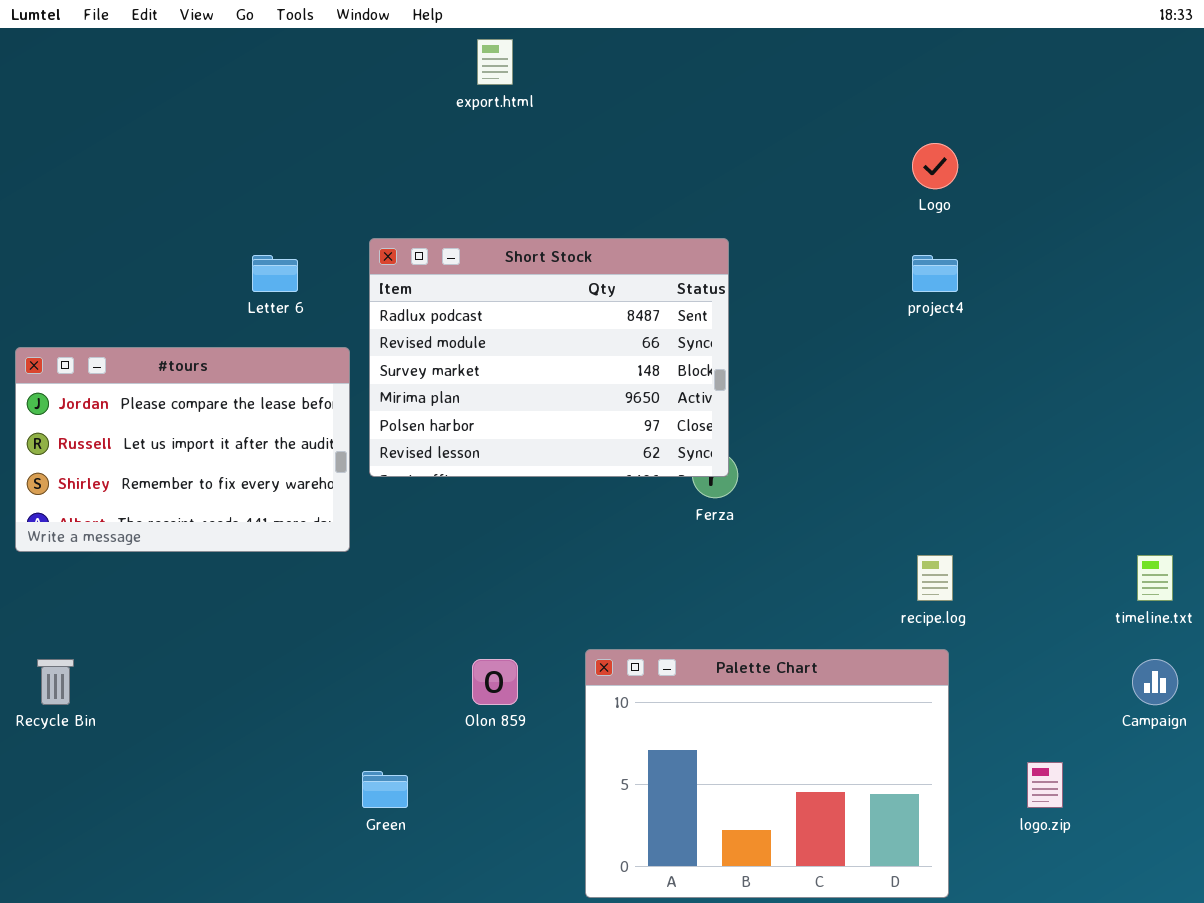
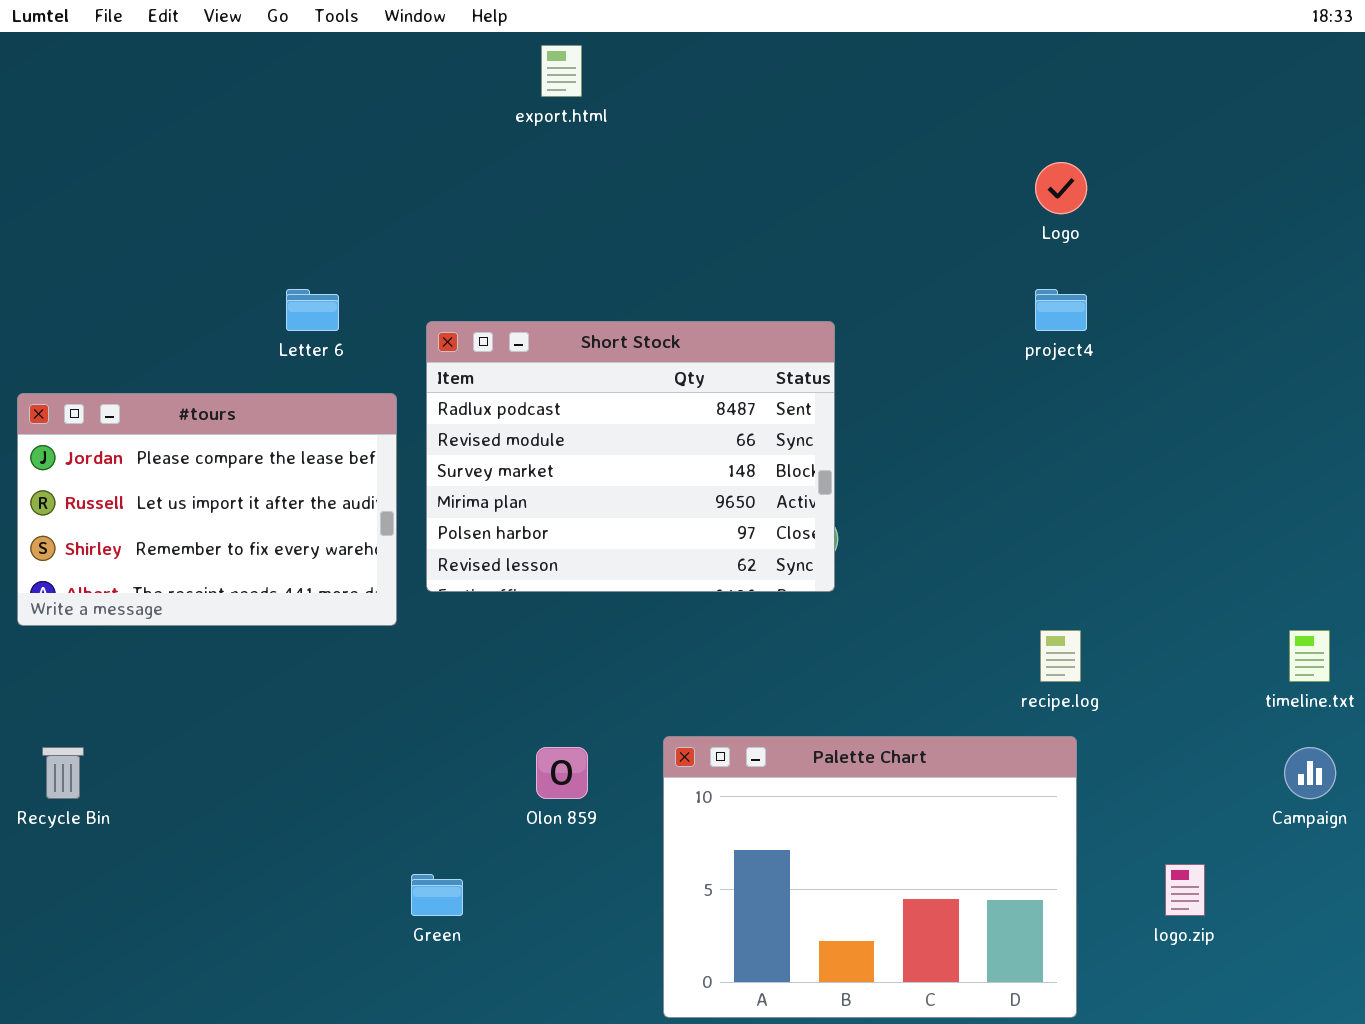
Short Stock: [369,238,729,477] -> [426,321,835,592], moved

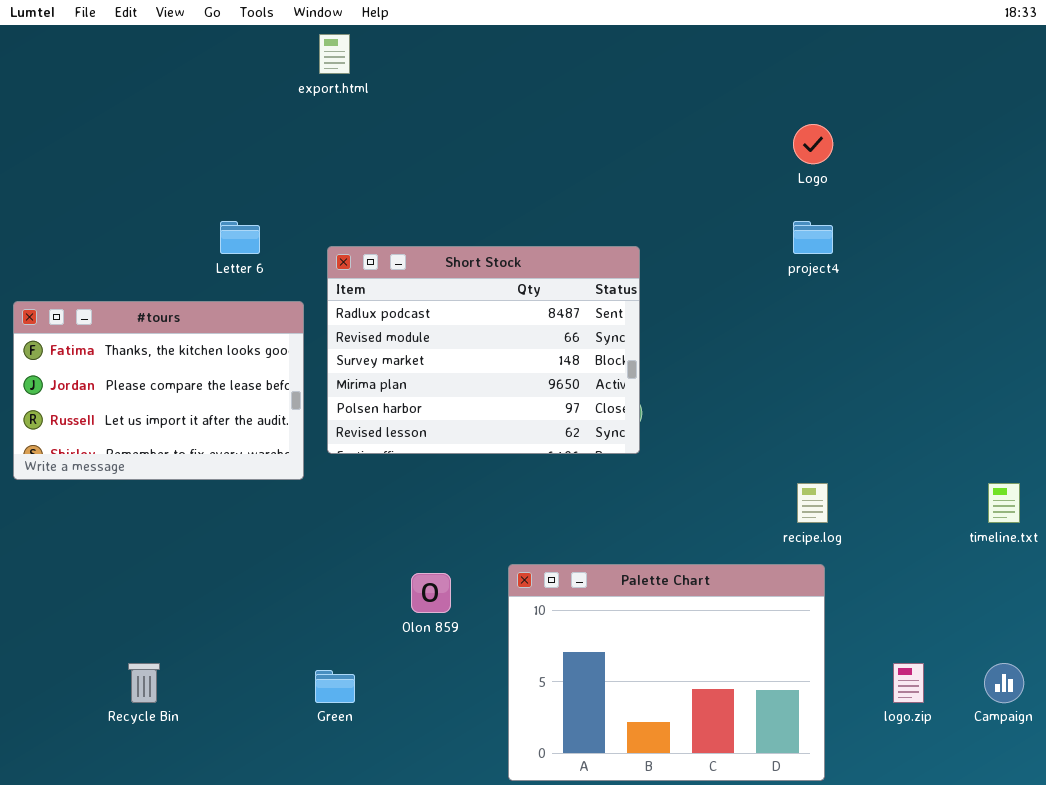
export.html: [541,45,582,97] -> [319,34,350,74], moved
#tours: [17,393,397,626] -> [13,301,304,480], scrolled up 1 row
Recycle Bin: [42,747,84,799] -> [128,663,160,703], moved
Campaign: [1284,747,1336,799] -> [984,663,1024,703], moved

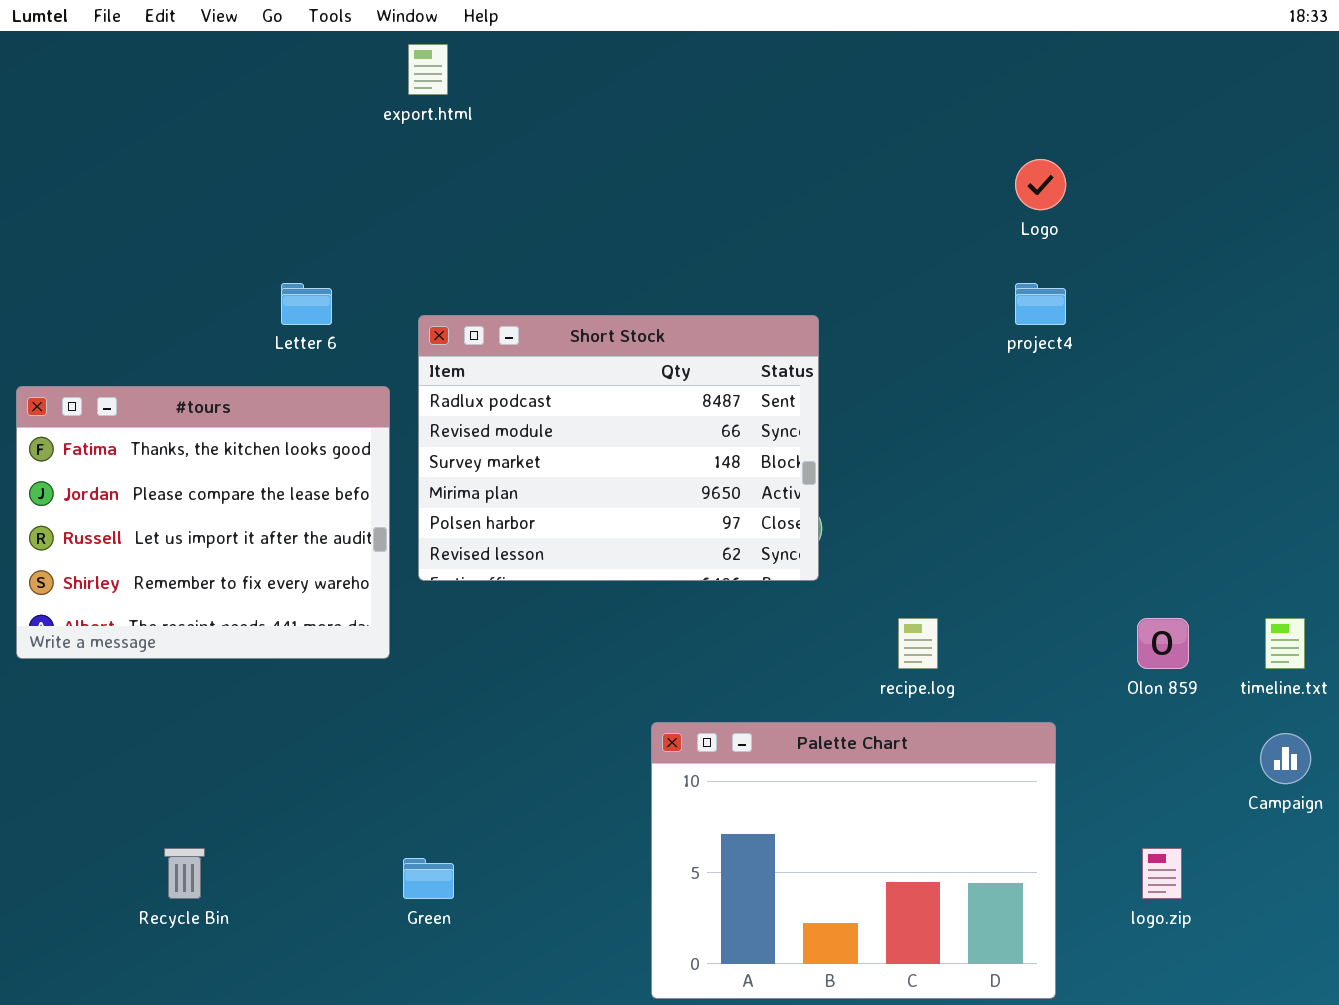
#tours: [13,301,304,480] -> [16,386,390,659], resized
recipe.log: [797,483,828,523] -> [898,618,938,669], moved
Olon 859: [411,573,451,613] -> [1137,618,1189,669], moved
Campaign: [984,663,1024,703] -> [1260,733,1311,784], moved

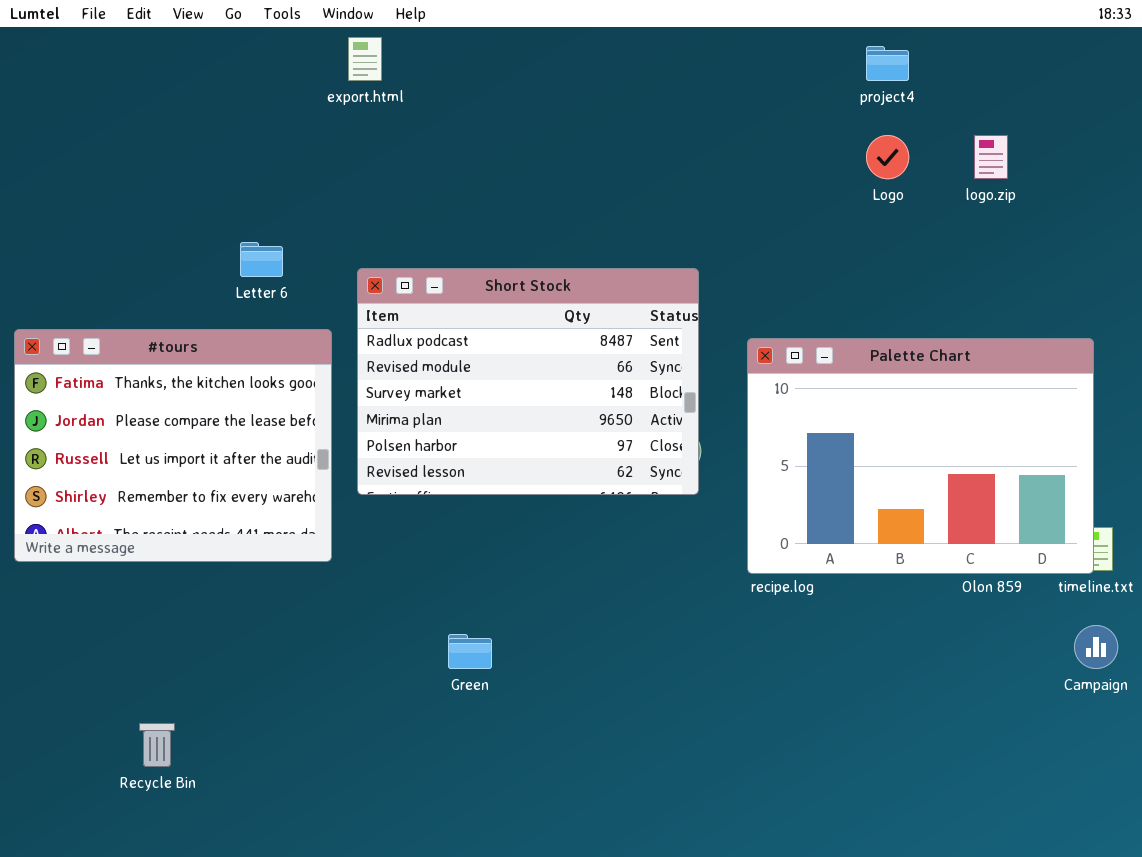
project4: [1015,283,1066,325] -> [866,46,909,81], moved
Palette Chart: [651,722,1056,999] -> [747,338,1094,574], moved
logo.zip: [1142,848,1182,899] -> [974,135,1008,179], moved
Green: [403,858,454,899] -> [448,634,492,669], moved

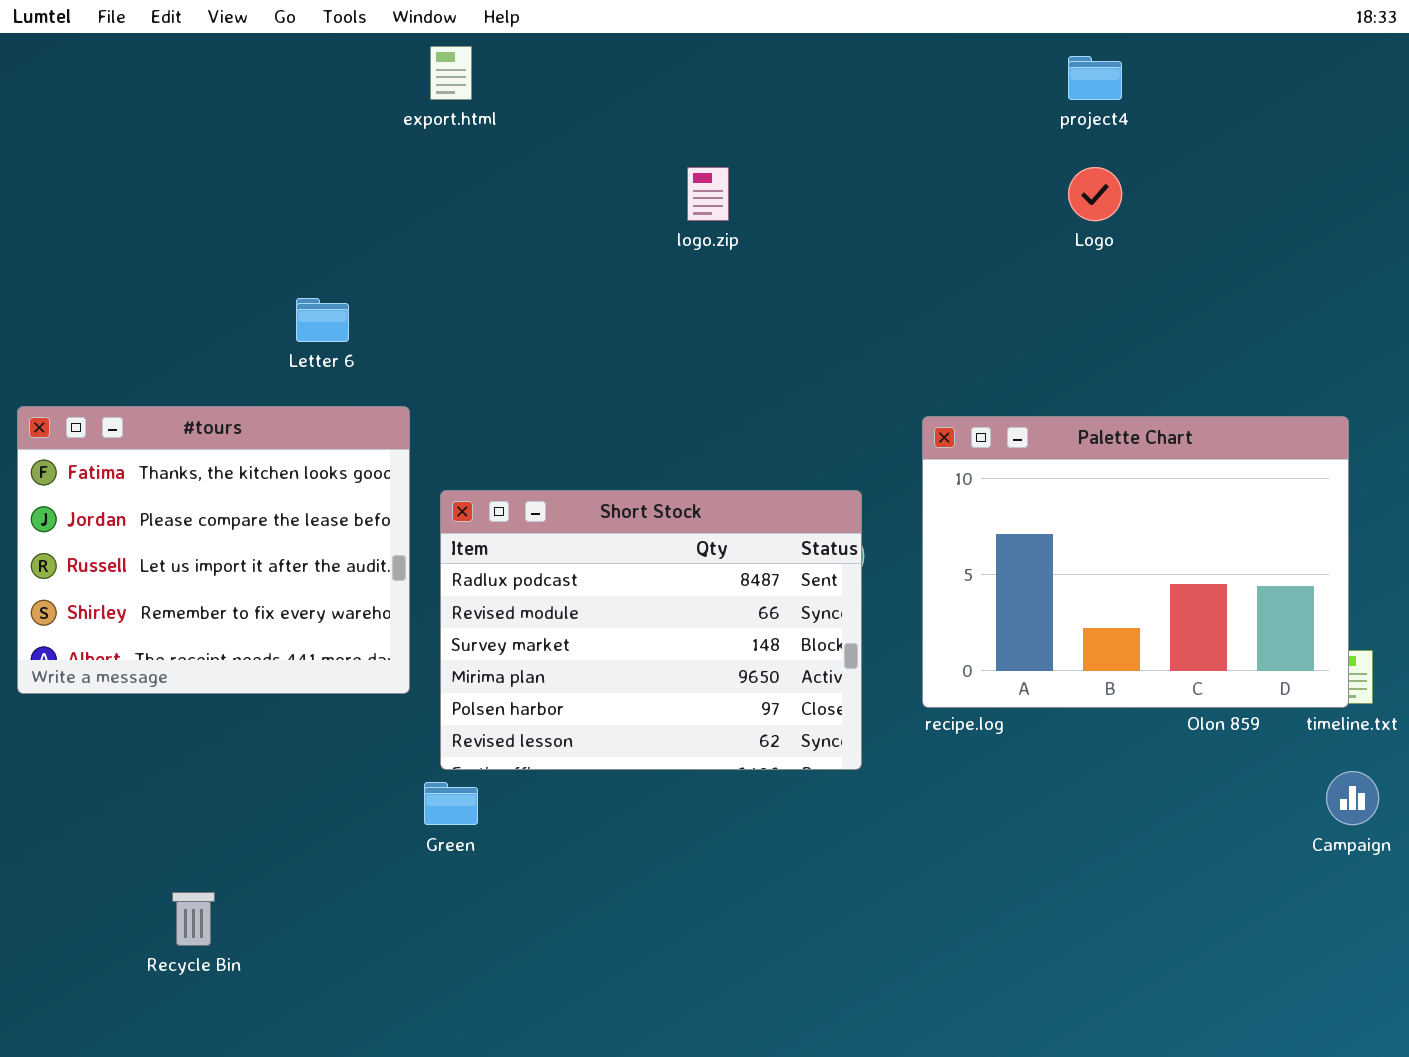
logo.zip: [974,135,1008,179] -> [687,167,729,221], moved
Short Stock: [357,268,699,495] -> [440,490,862,770], moved
Green: [448,634,492,669] -> [424,782,478,825], moved

